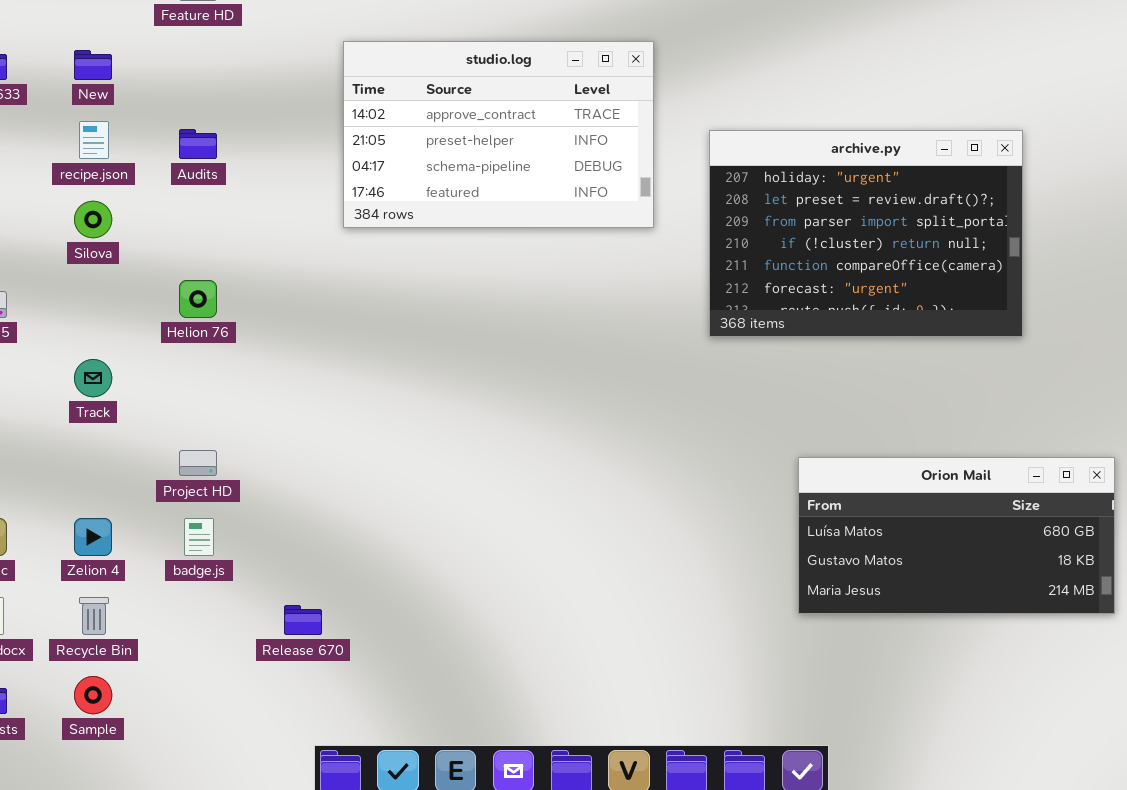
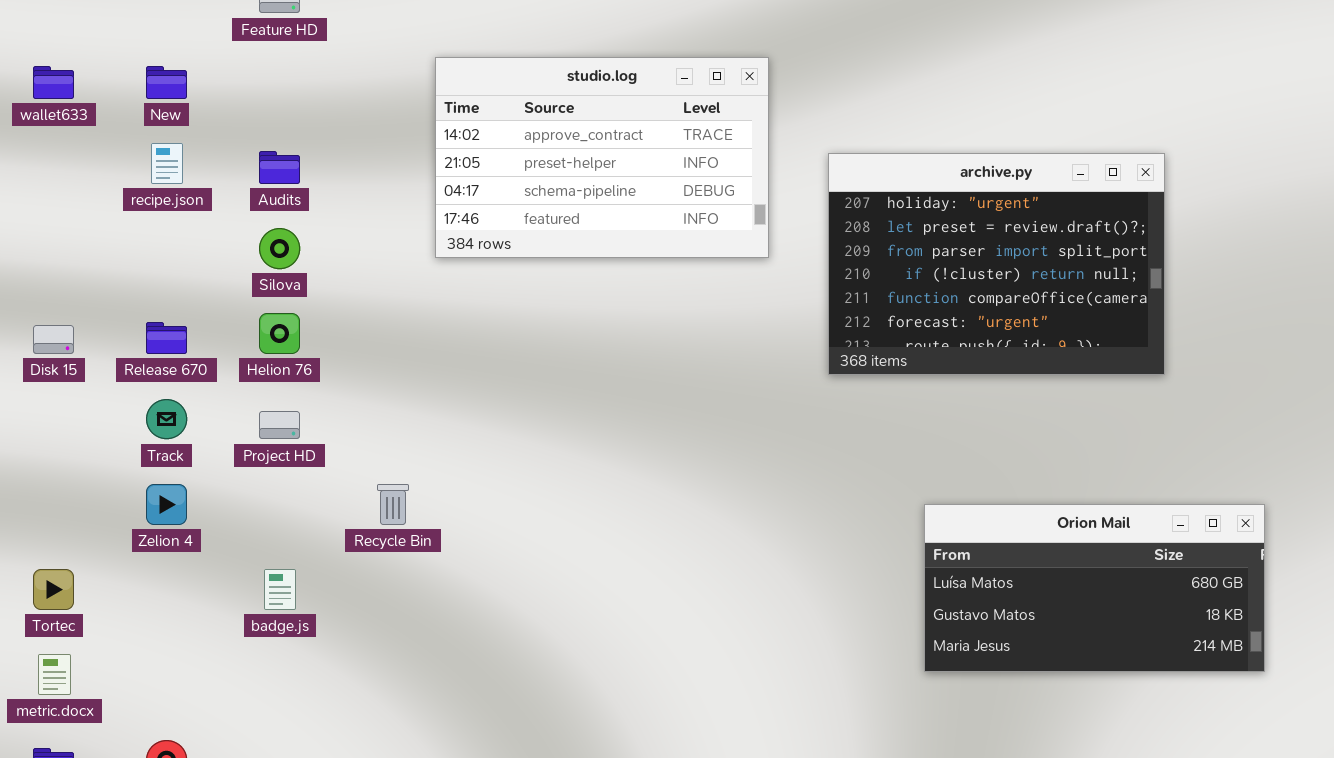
Silova: [74,201,112,238] -> [259,228,300,269], moved
Project HD: [179,450,217,476] -> [259,411,300,439], moved
Zelion 4: [74,518,112,556] -> [146,484,187,525], moved
Recycle Bin: [79,597,109,635] -> [377,484,409,525], moved
Release 670: [284,605,322,635] -> [146,322,187,354], moved

